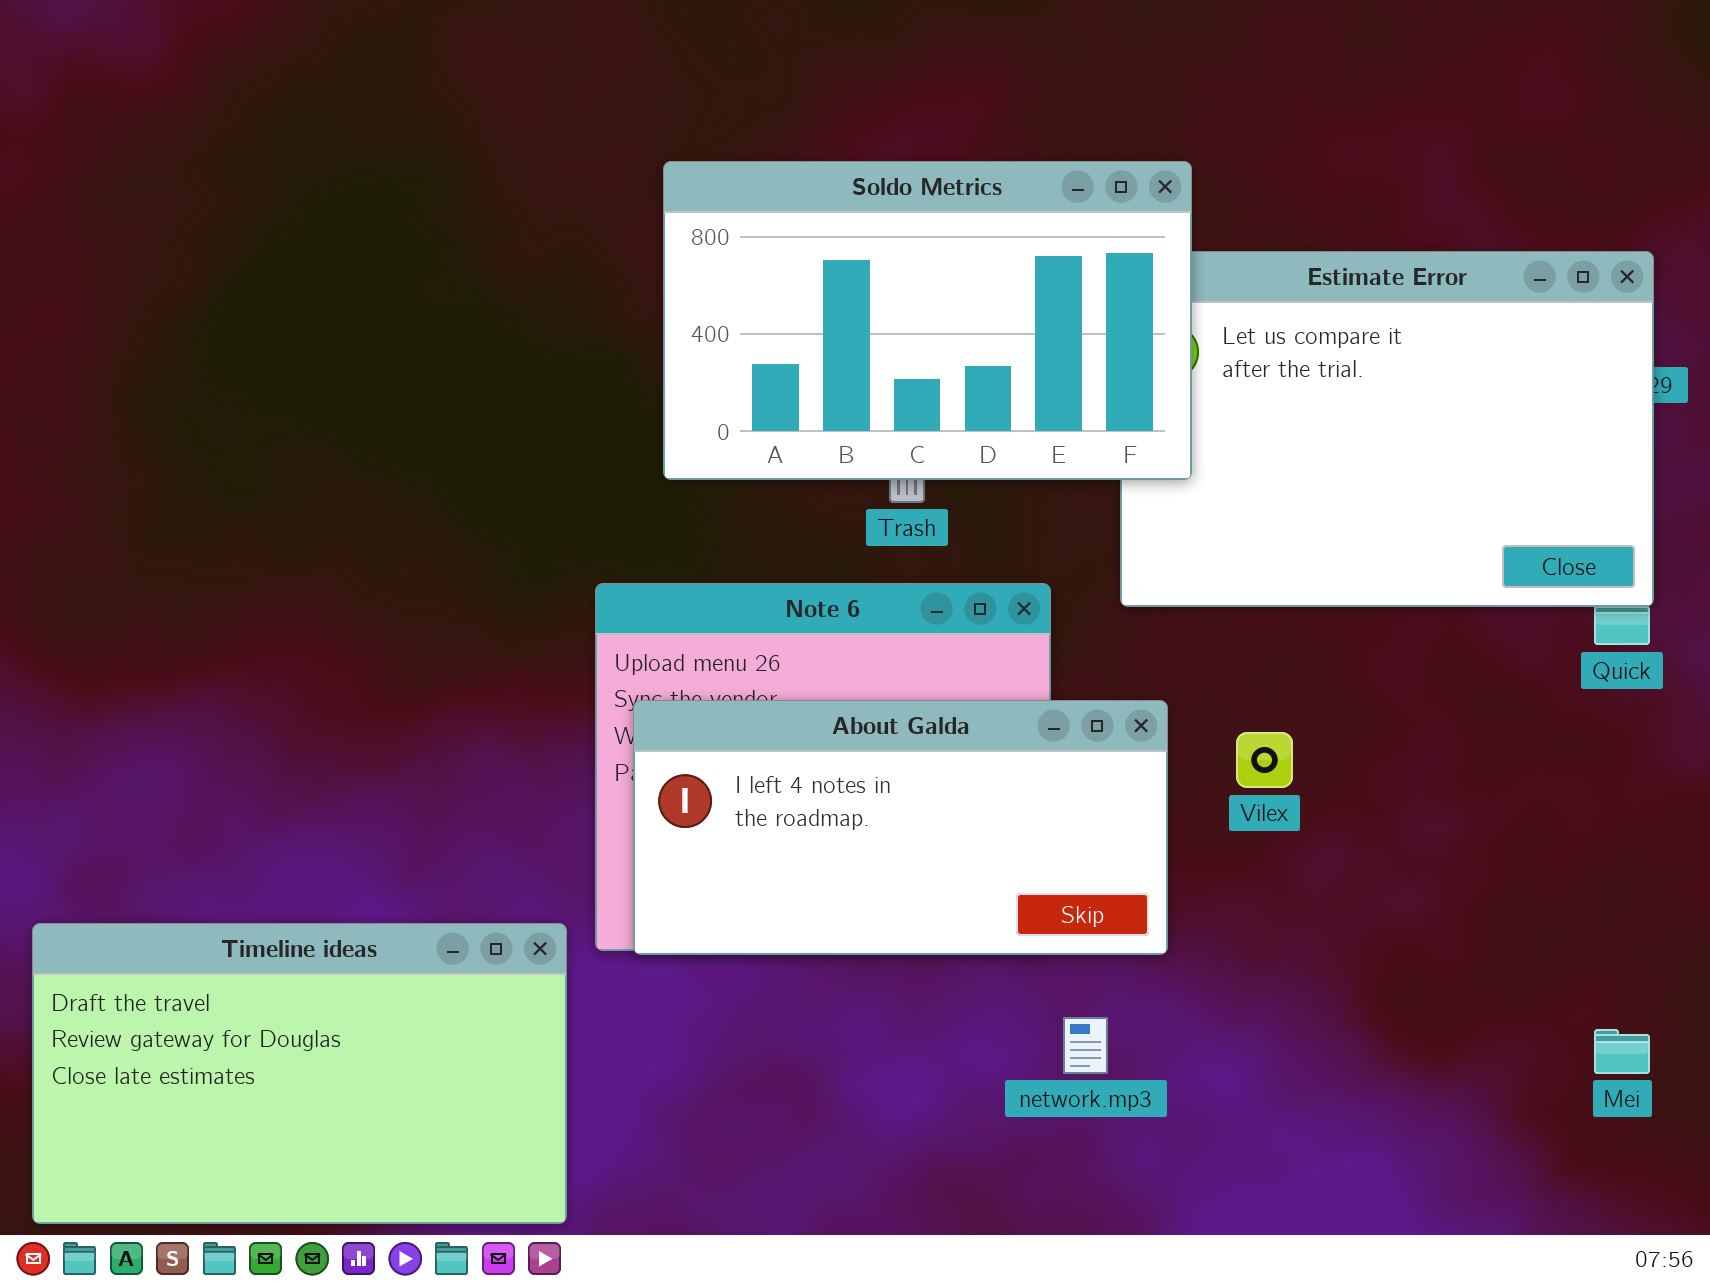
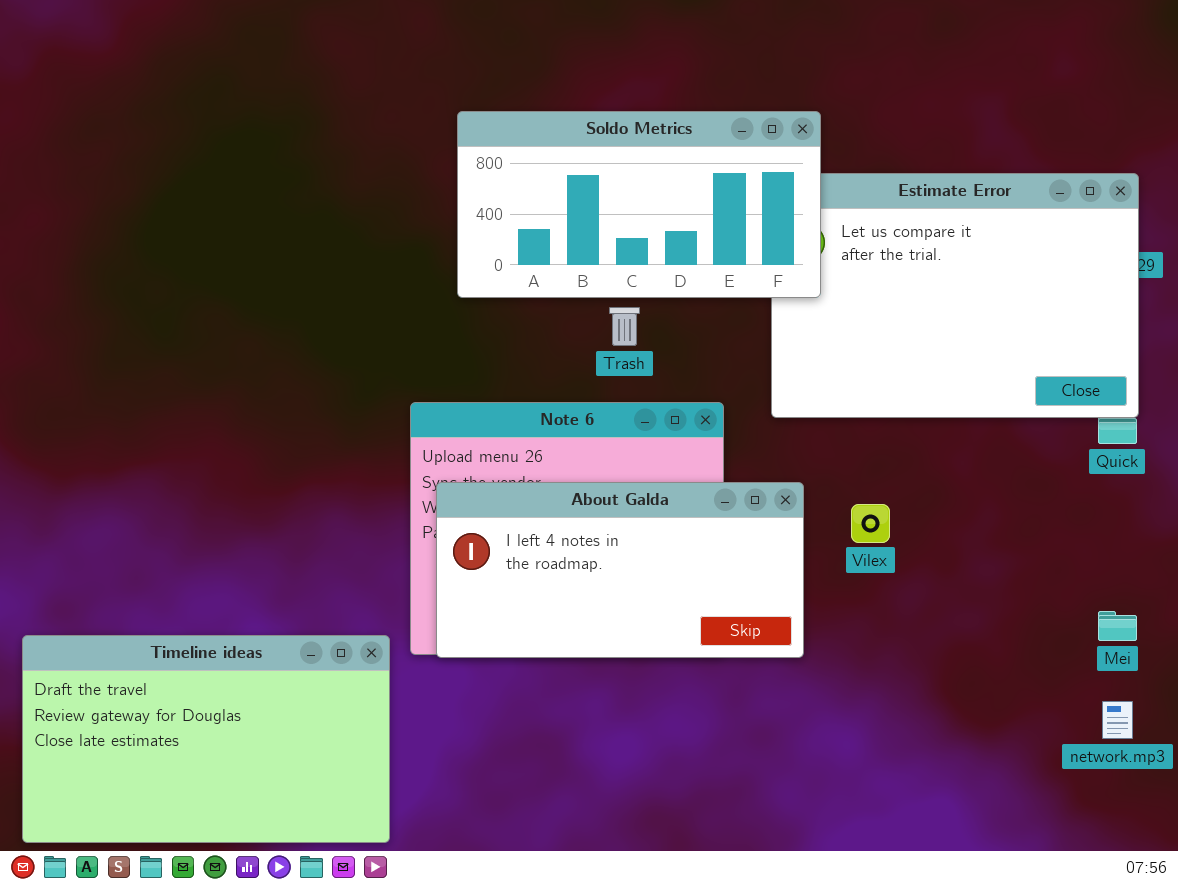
Soldo Metrics: [663,161,1192,480] -> [457,111,821,298], resized
network.mp3: [1063,1017,1108,1074] -> [1102,701,1133,739], moved
Mei: [1594,1029,1650,1074] -> [1098,611,1137,641], moved

